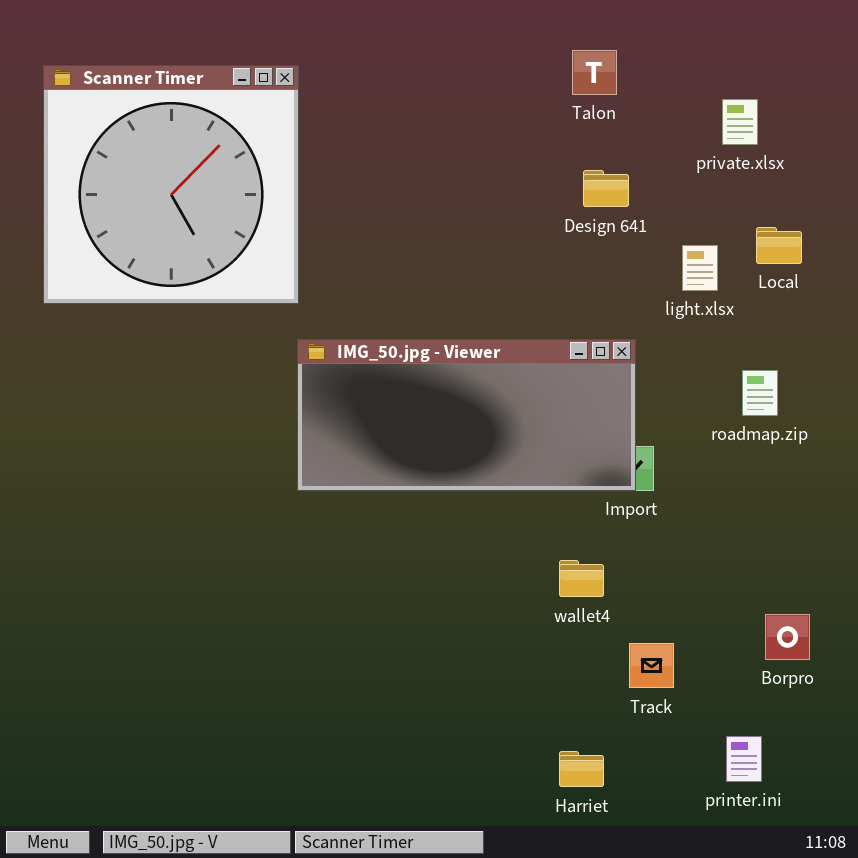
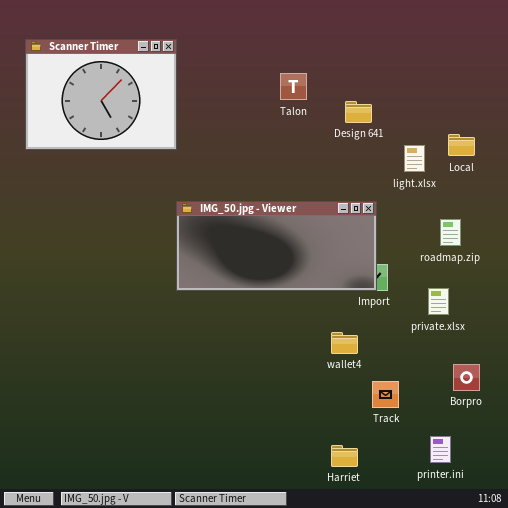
Talon: [572,50,617,95] -> [280,73,307,100], moved
Scanner Timer: [43,65,299,304] -> [25,39,177,150], resized
private.xlsx: [722,99,758,145] -> [428,288,449,315], moved

